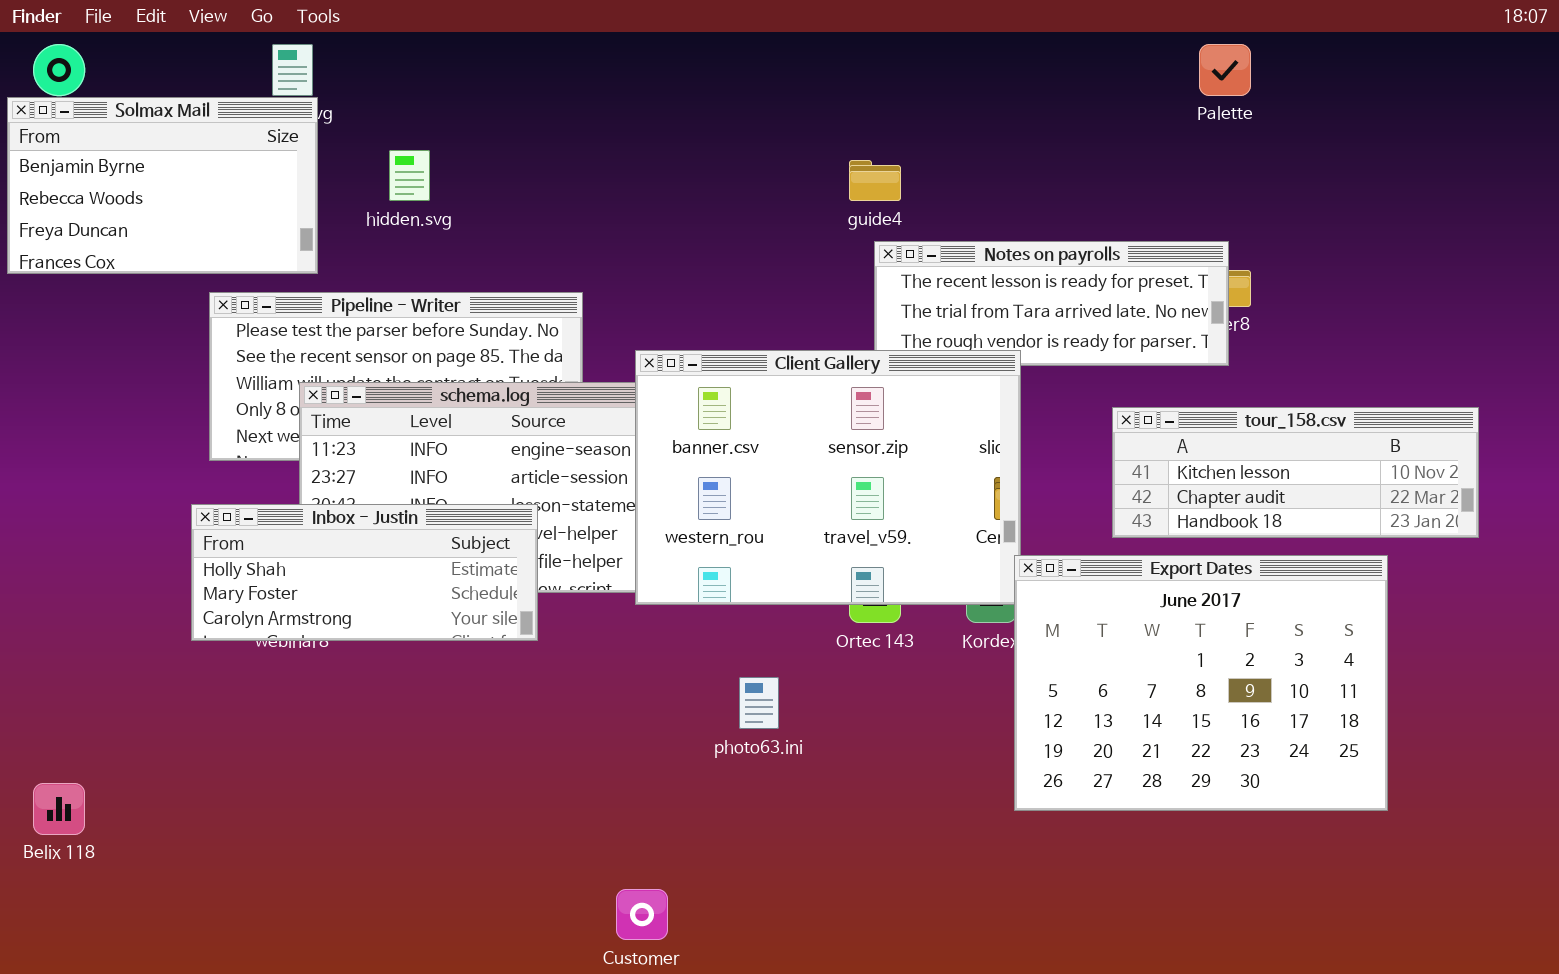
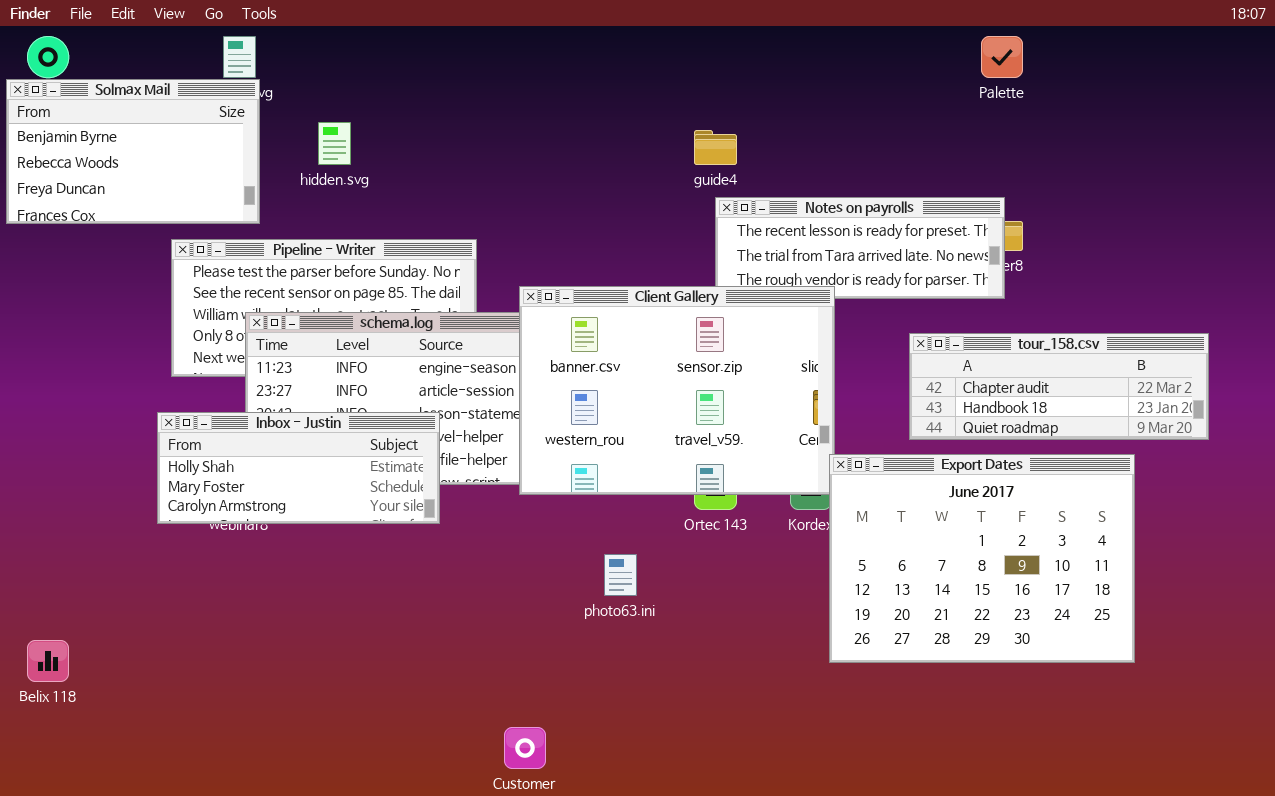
tour_158.csv: [1112,407,1479,538] -> [909,333,1209,440], scrolled down 1 row

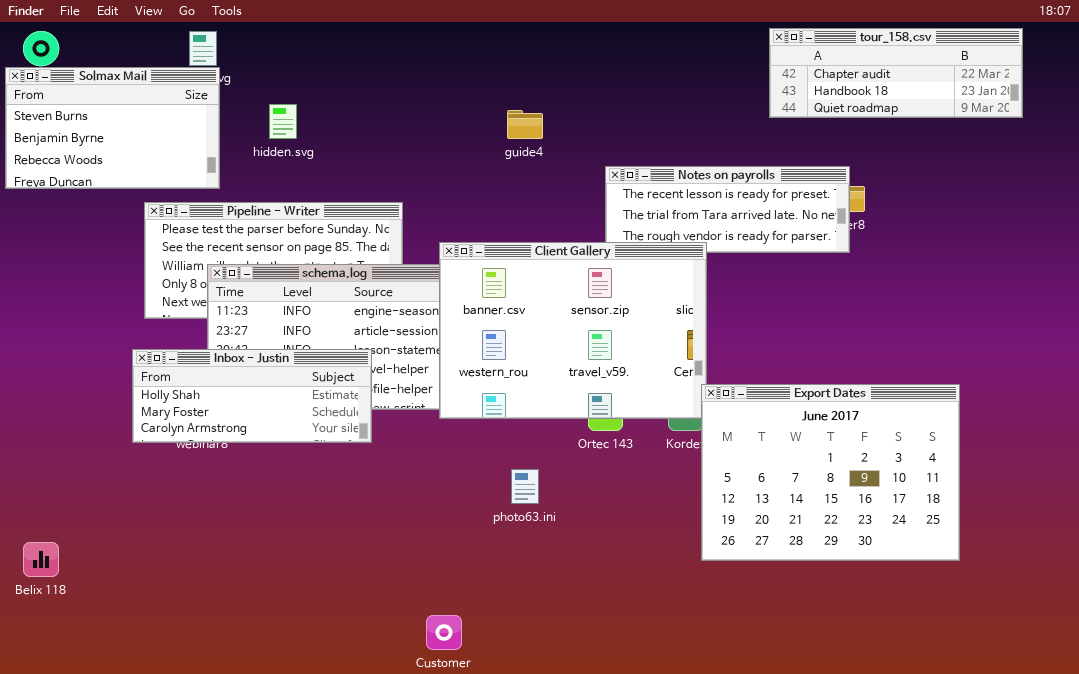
Solmax Mail: [6,79,260,224] -> [5,67,220,189], scrolled up 1 row
guide4: [694,130,737,165] -> [507,110,543,139], moved
tour_158.csv: [909,333,1209,440] -> [769,28,1023,118], moved

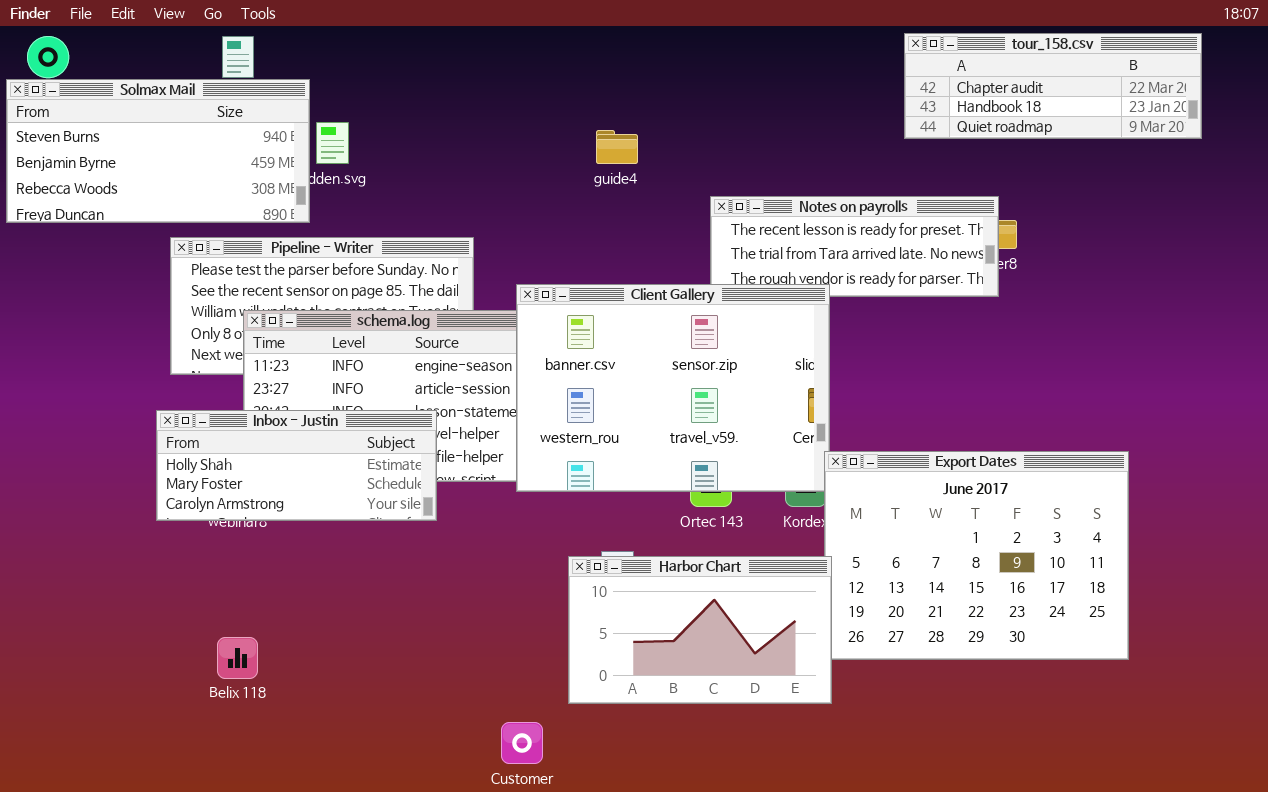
Solmax Mail: [5,67,220,189] -> [6,79,310,223], resized
Harbor Chart: none -> [568,556,832,704], opened
Belix 118: [23,542,59,577] -> [217,637,258,679], moved

